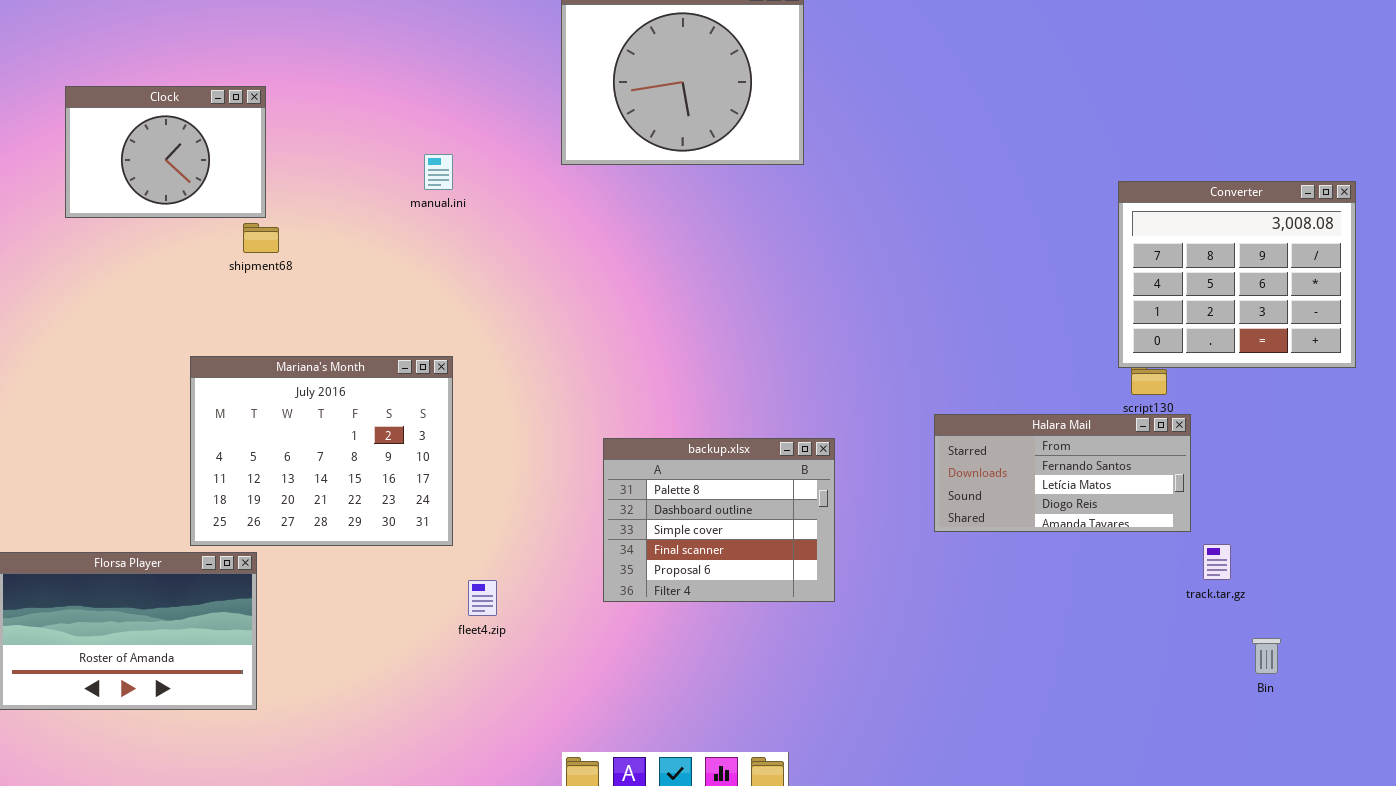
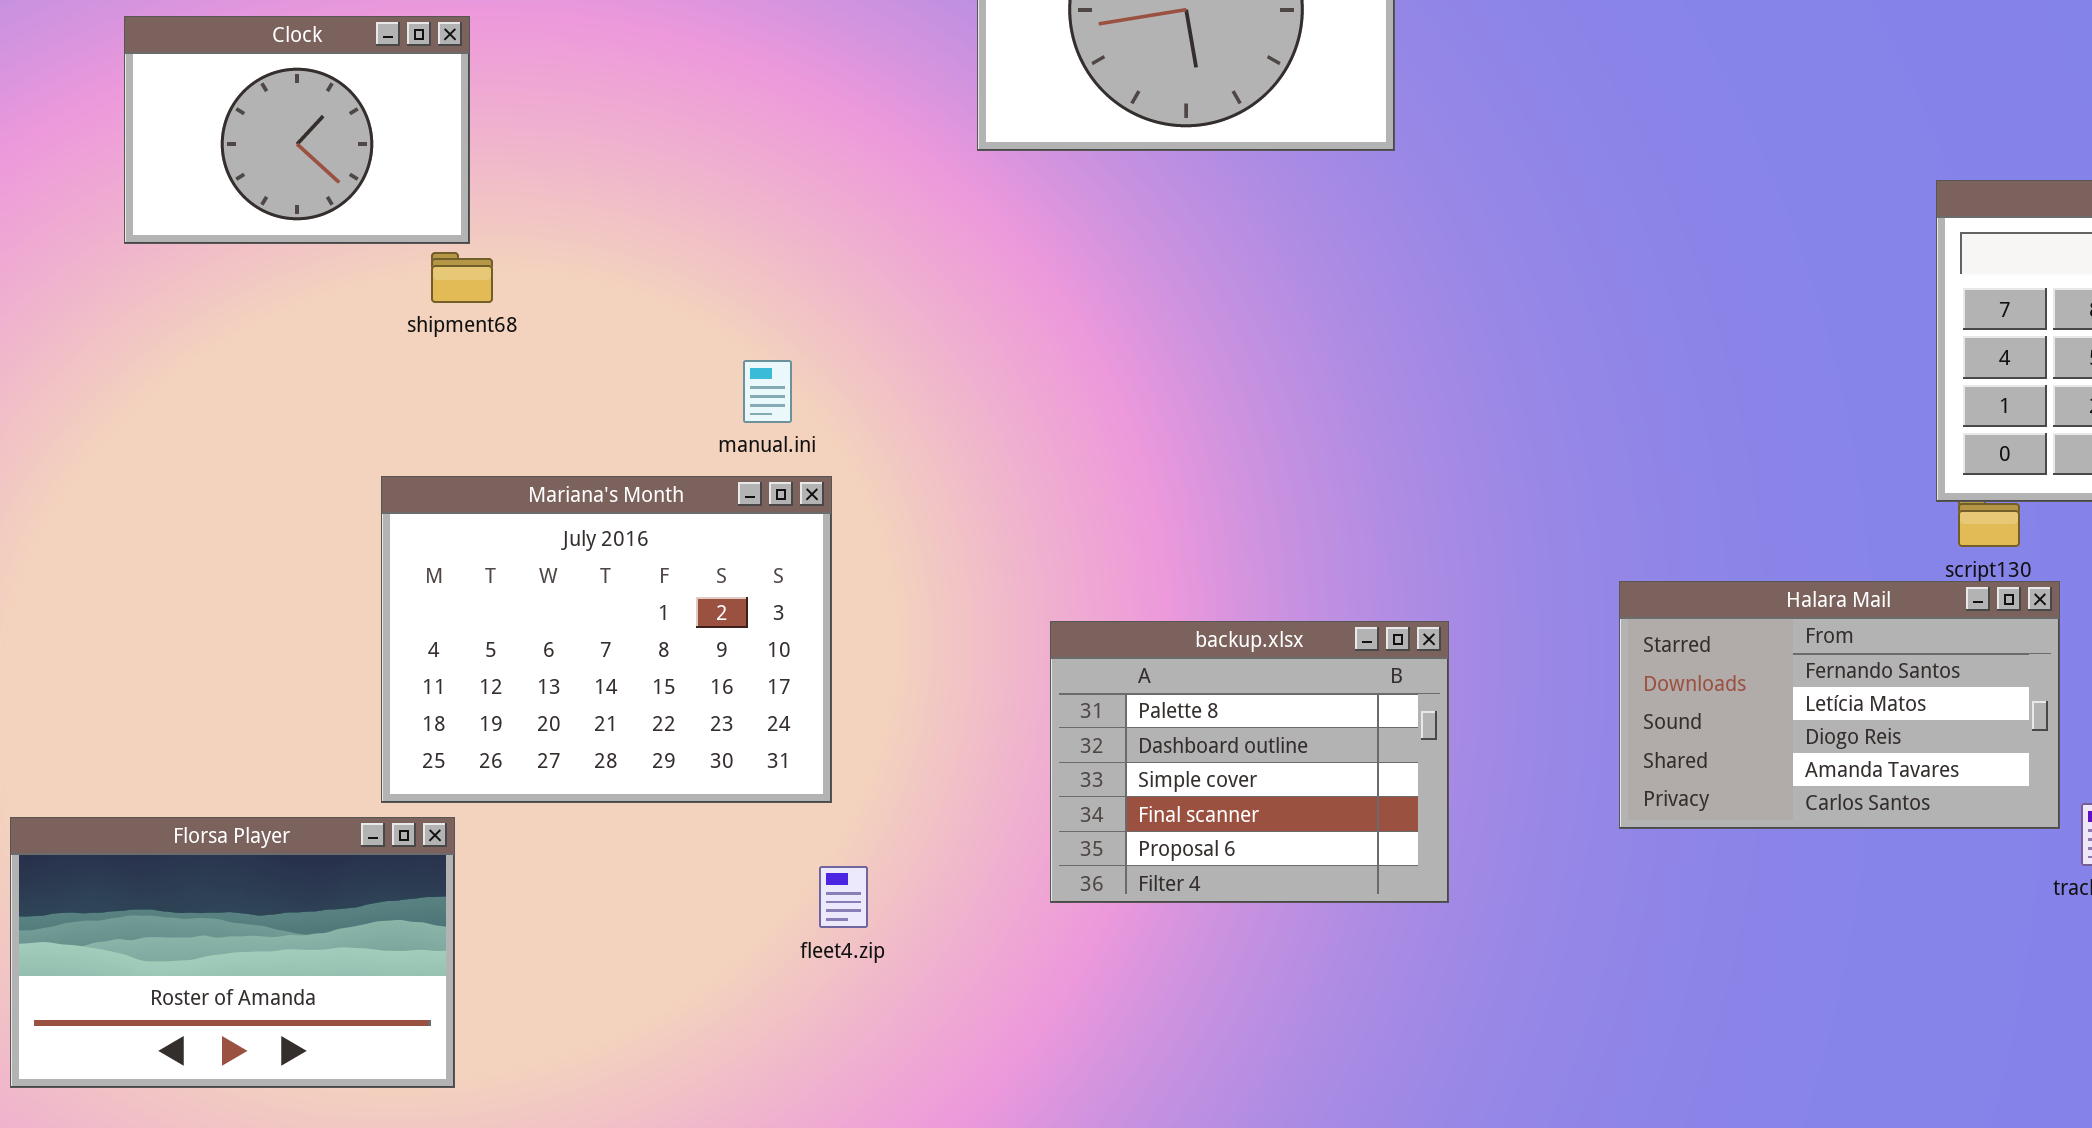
manual.ini: [424,154,453,190] -> [743,360,792,423], moved
Mariana's Month: [190,356,453,546] -> [381,476,832,803], moved
Halara Mail: [934,414,1191,532] -> [1619,581,2060,829], resized

